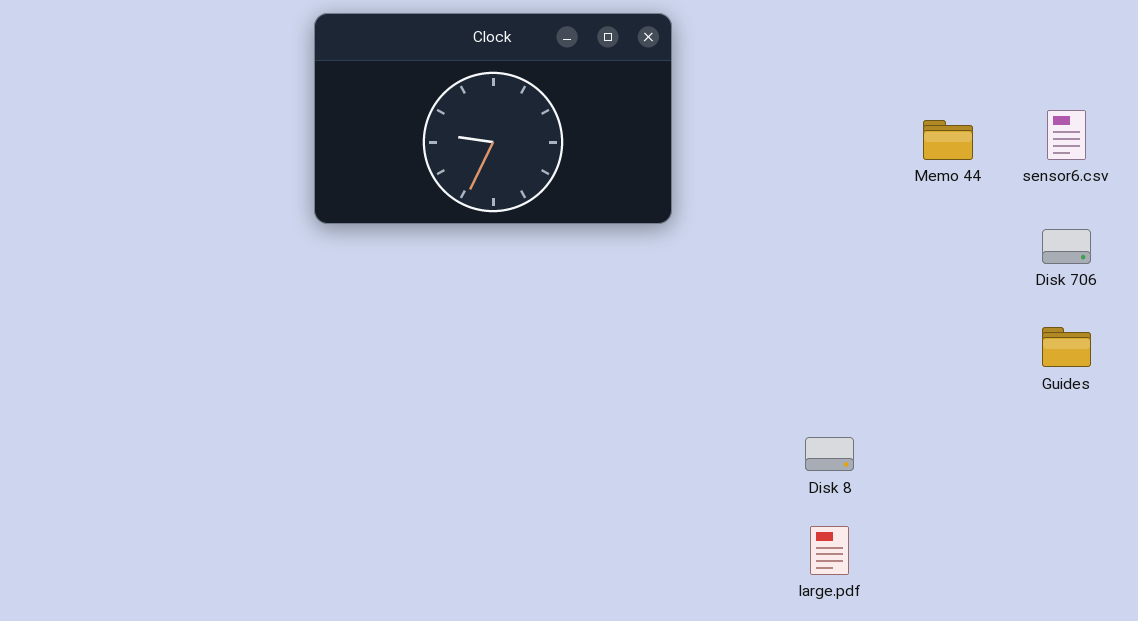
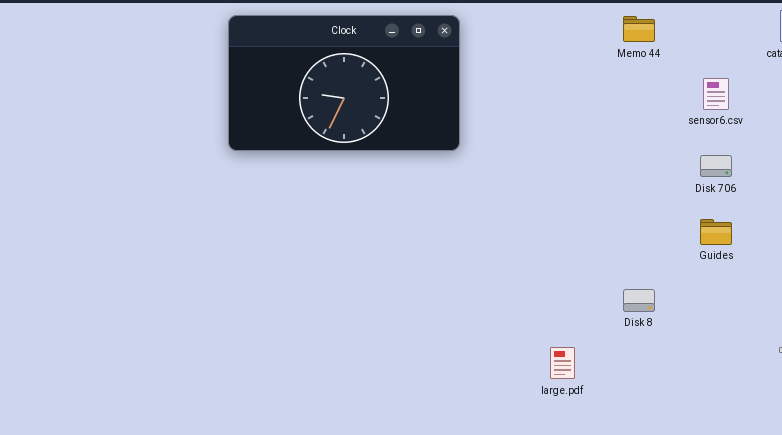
Memo 44: [923,120,973,160] -> [623,16,655,42], moved
Disk 8: [805,437,854,471] -> [623,289,655,312], moved

